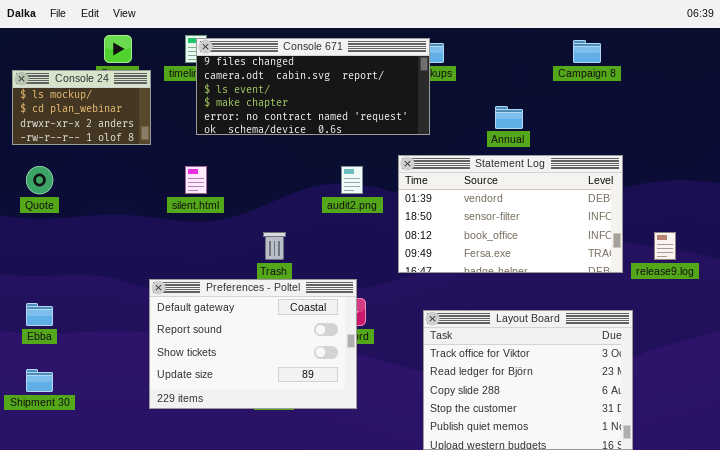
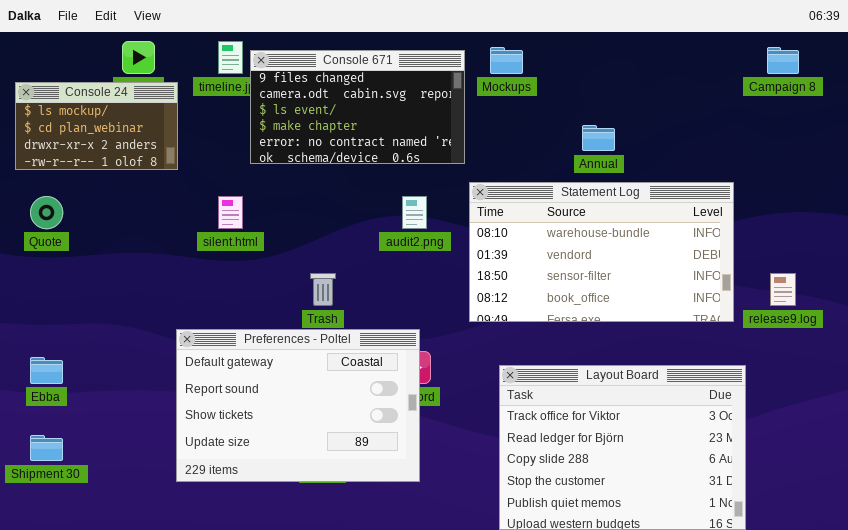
Console 671: [196,38,430,135] -> [250,50,465,164], moved, resized
Campaign 8: [573,40,601,63] -> [767,47,799,74], moved
Statement Log: [398,155,623,273] -> [469,182,734,322], scrolled up 1 row

